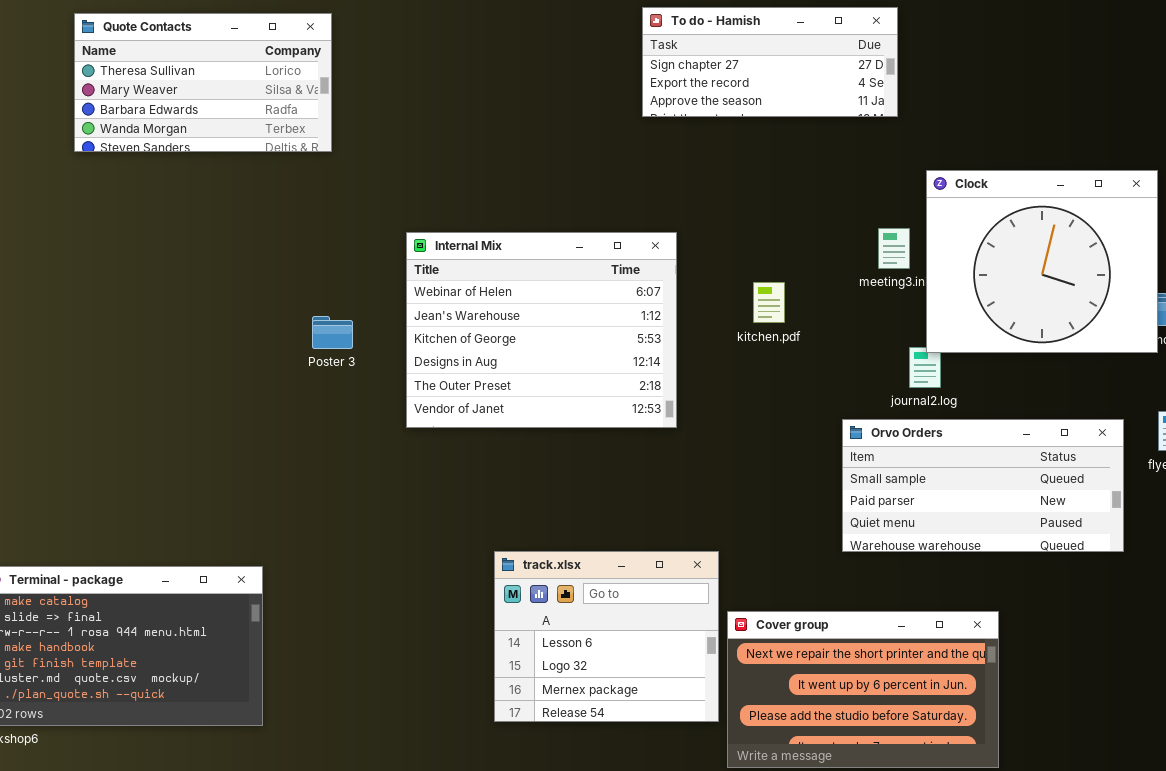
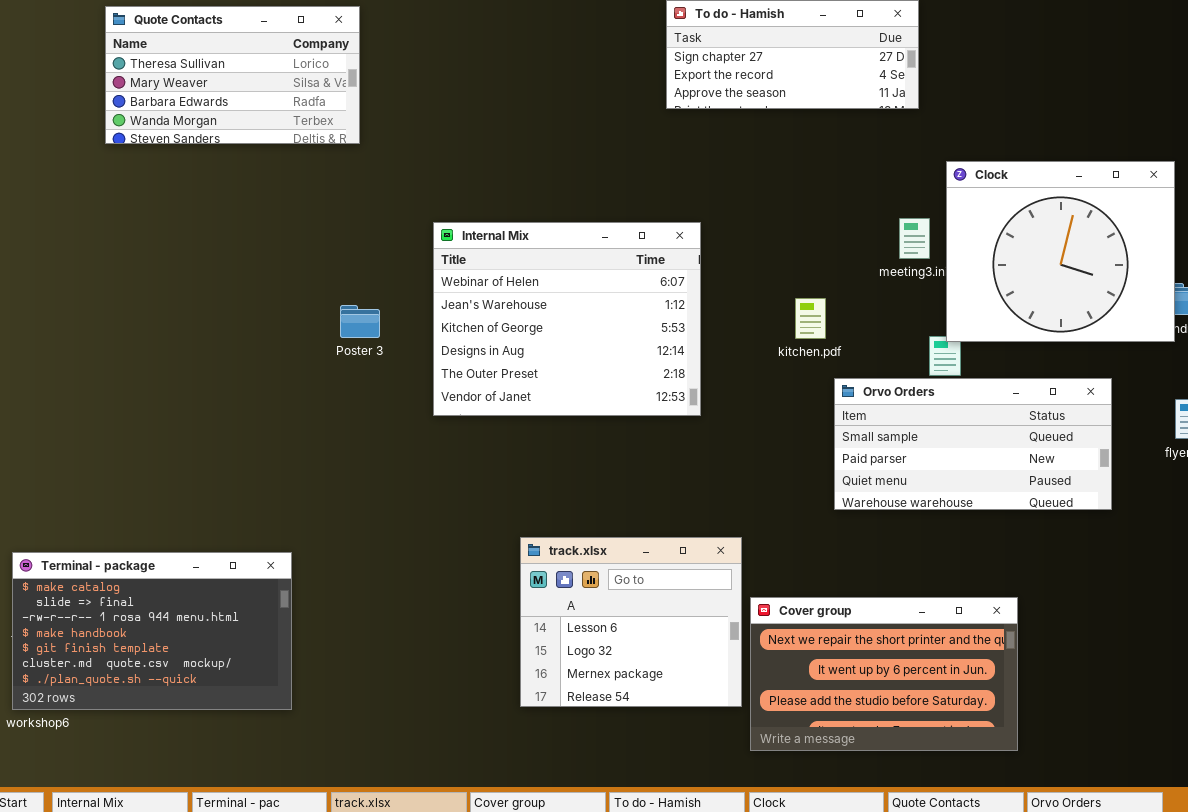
kitchen.pdf: [753,282,785,323] -> [795,298,826,339], moved
Orvo Orders: [842,419,1124,552] -> [834,378,1112,510], moved

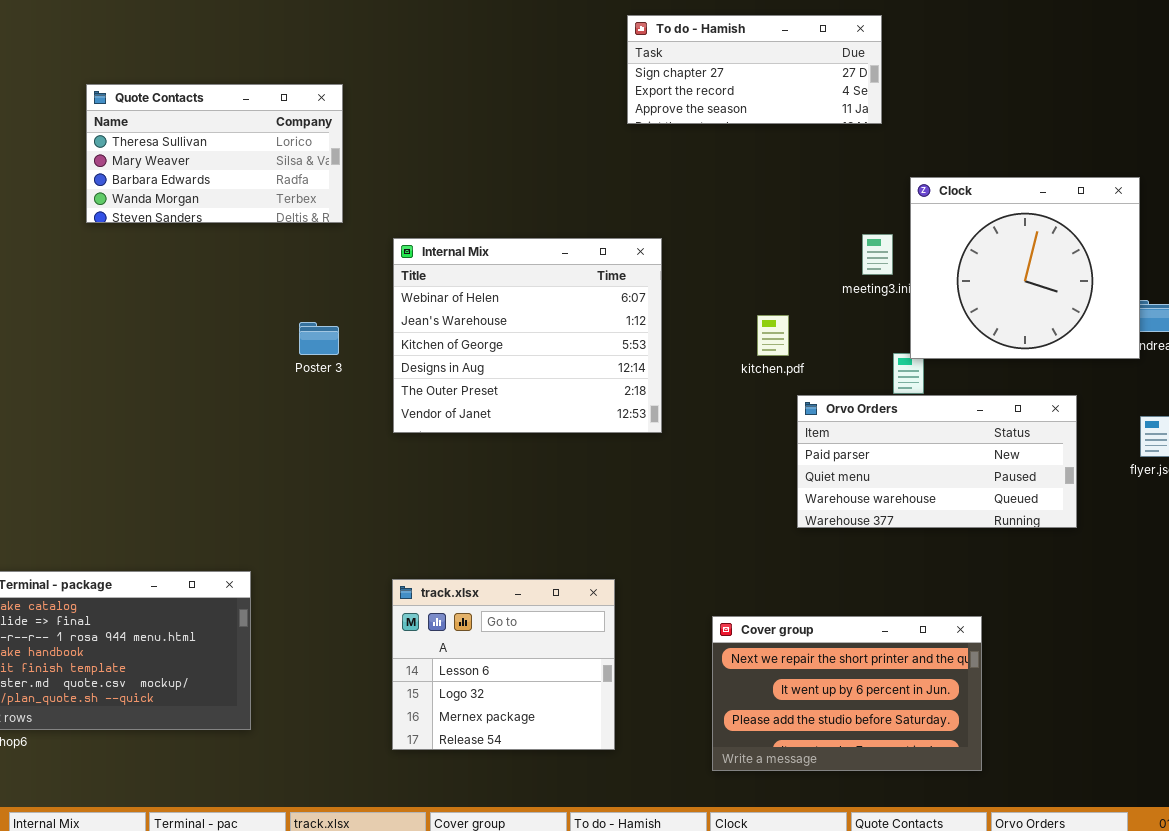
Quote Contacts: [105,6,360,144] -> [86,84,343,223], moved
Orvo Orders: [834,378,1112,510] -> [797,395,1077,528], scrolled down 1 row
track.xlsx: [520,537,742,707] -> [392,579,615,750], moved

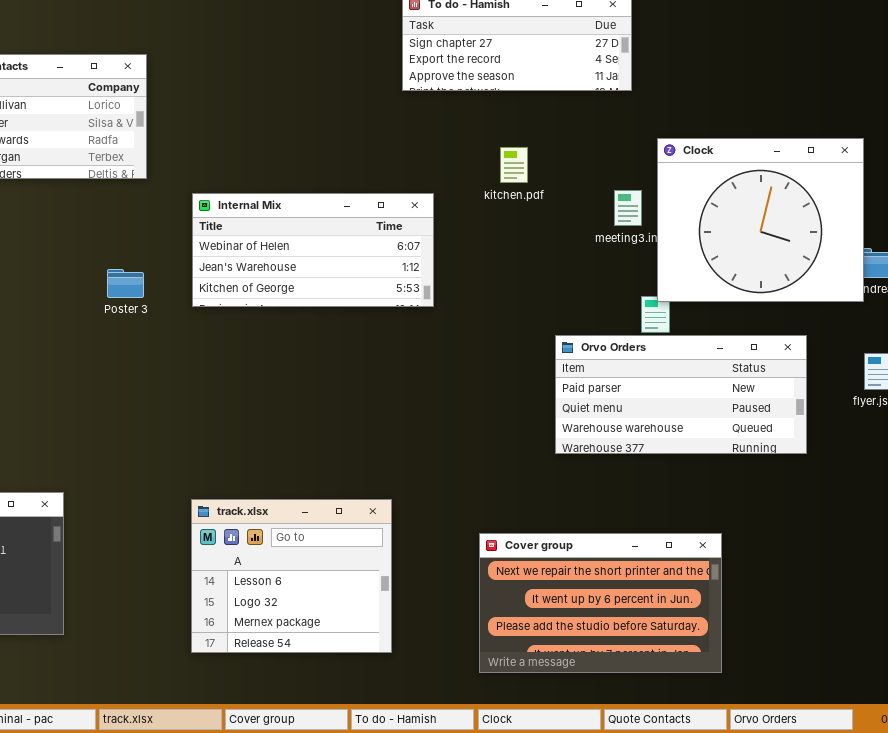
Internal Mix: [393,238,662,433] -> [192,193,434,307], resized
kitchen.pdf: [757,315,789,356] -> [500,147,528,183], moved

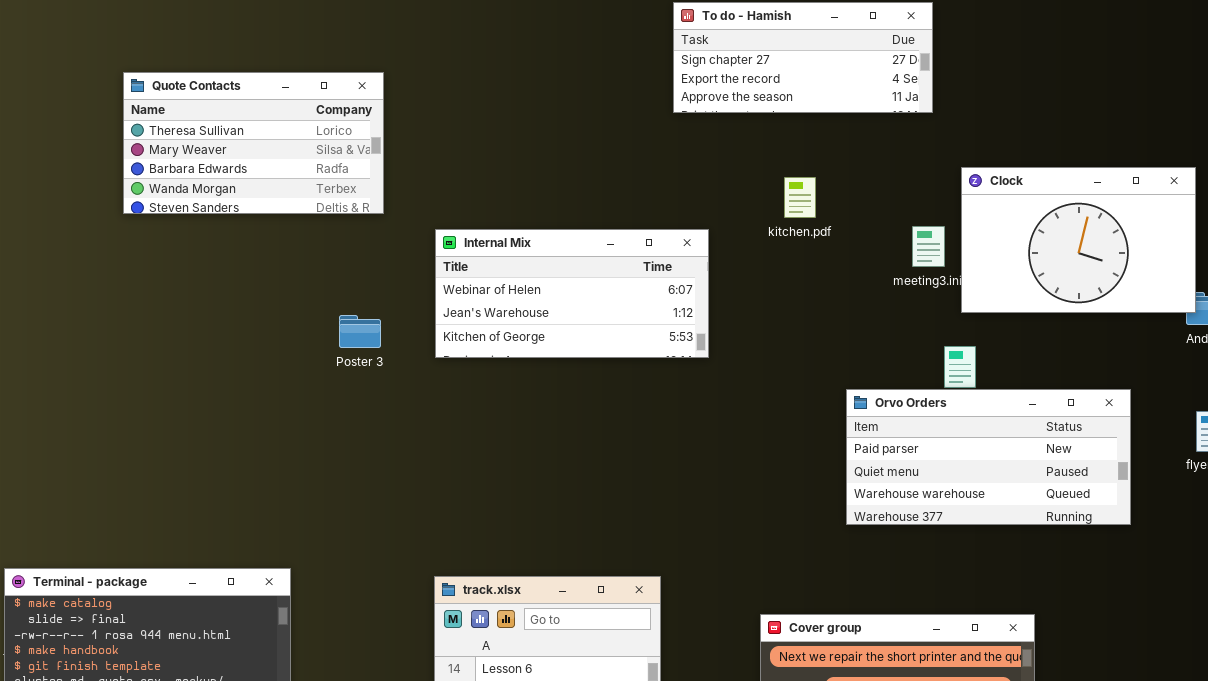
Clock: [657,138,864,302] -> [961,167,1196,313], resized

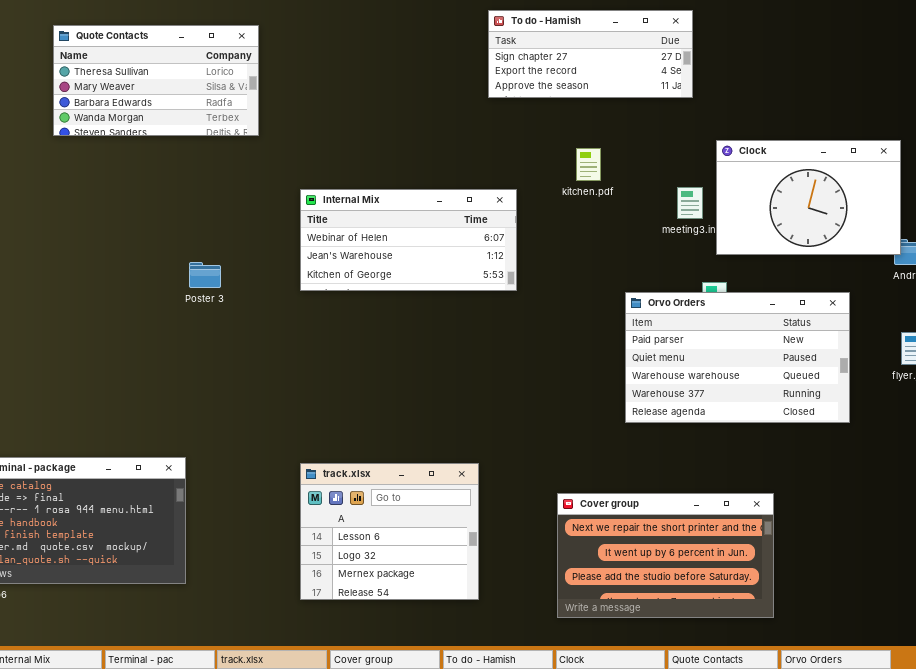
Quote Contacts: [123,72,384,214] -> [53,25,259,136], moved
Poster 3: [339,315,381,348] -> [189,262,221,288], moved
Orvo Orders: [846,389,1131,525] -> [625,292,850,423], resized

